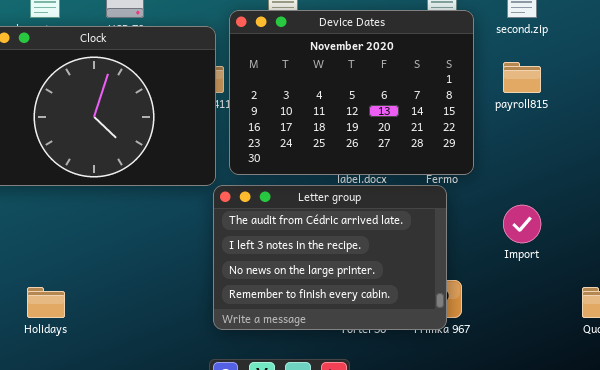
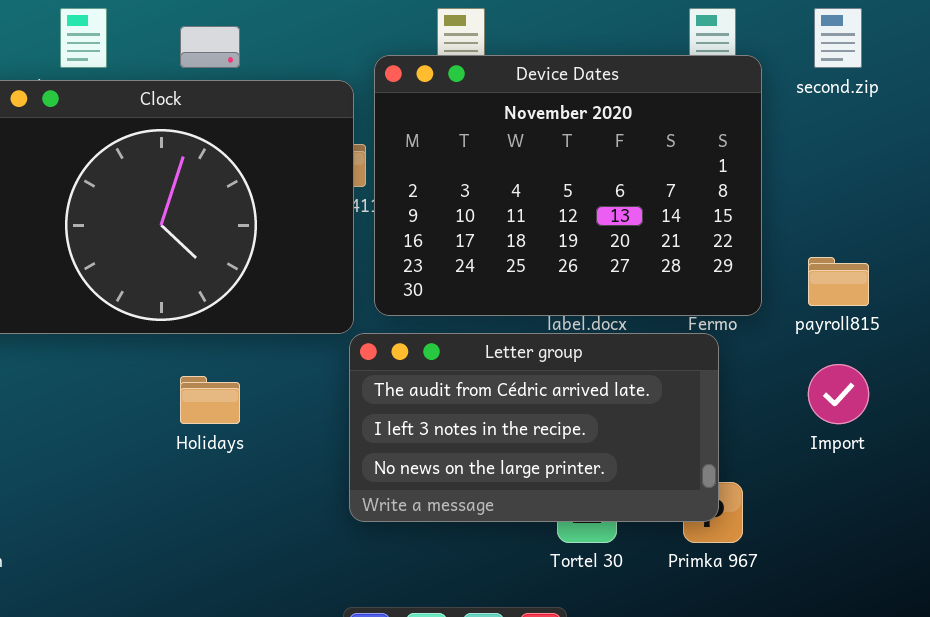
payroll815: [503,62,541,93] -> [808,257,869,306], moved
Letter group: [213,185,447,330] -> [349,333,719,522], resized
Holidays: [27,287,65,318] -> [180,376,240,424], moved

